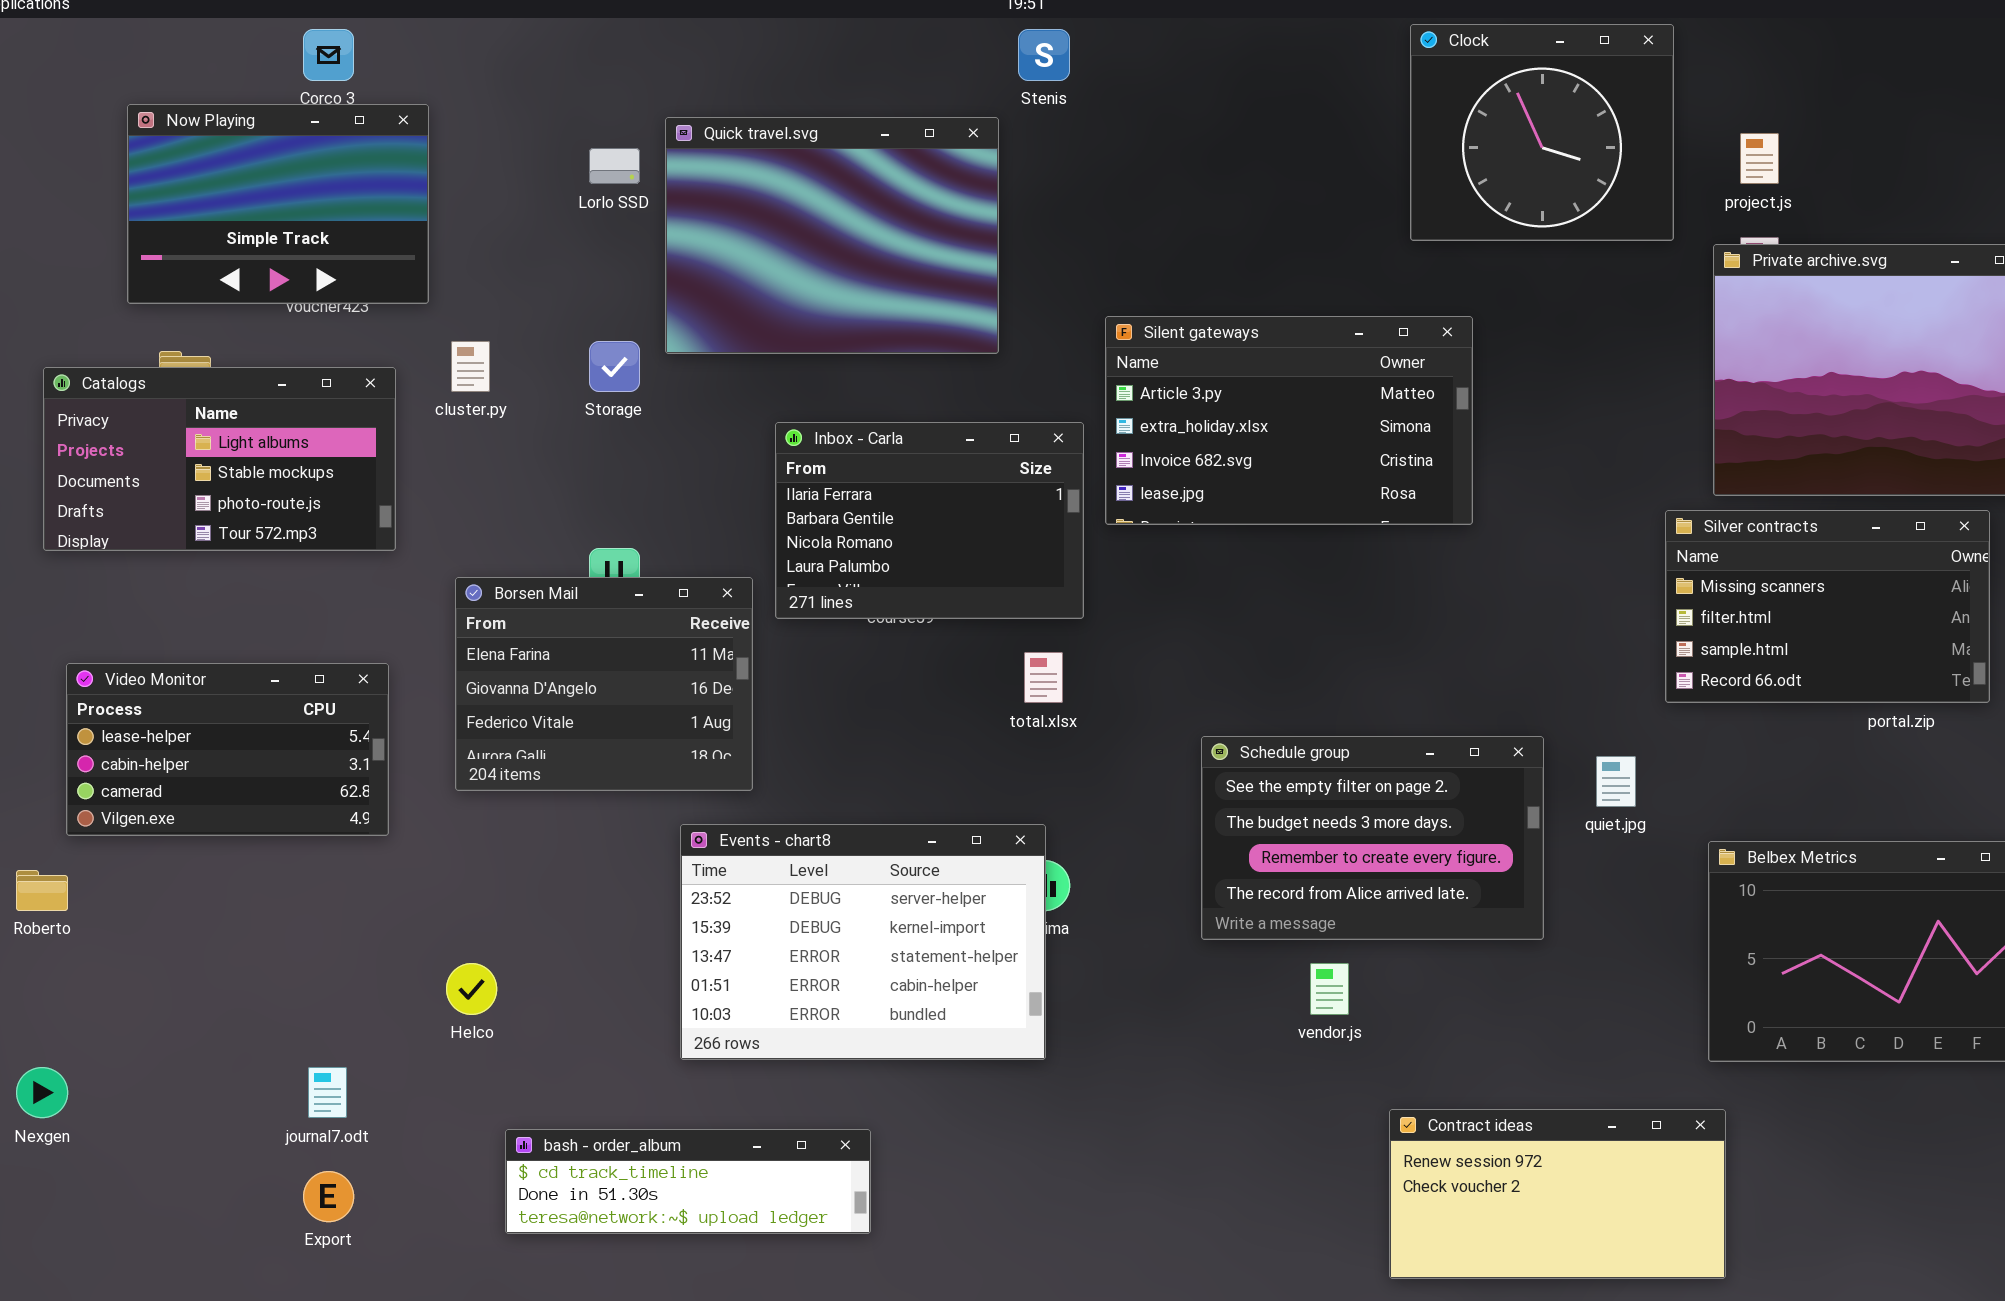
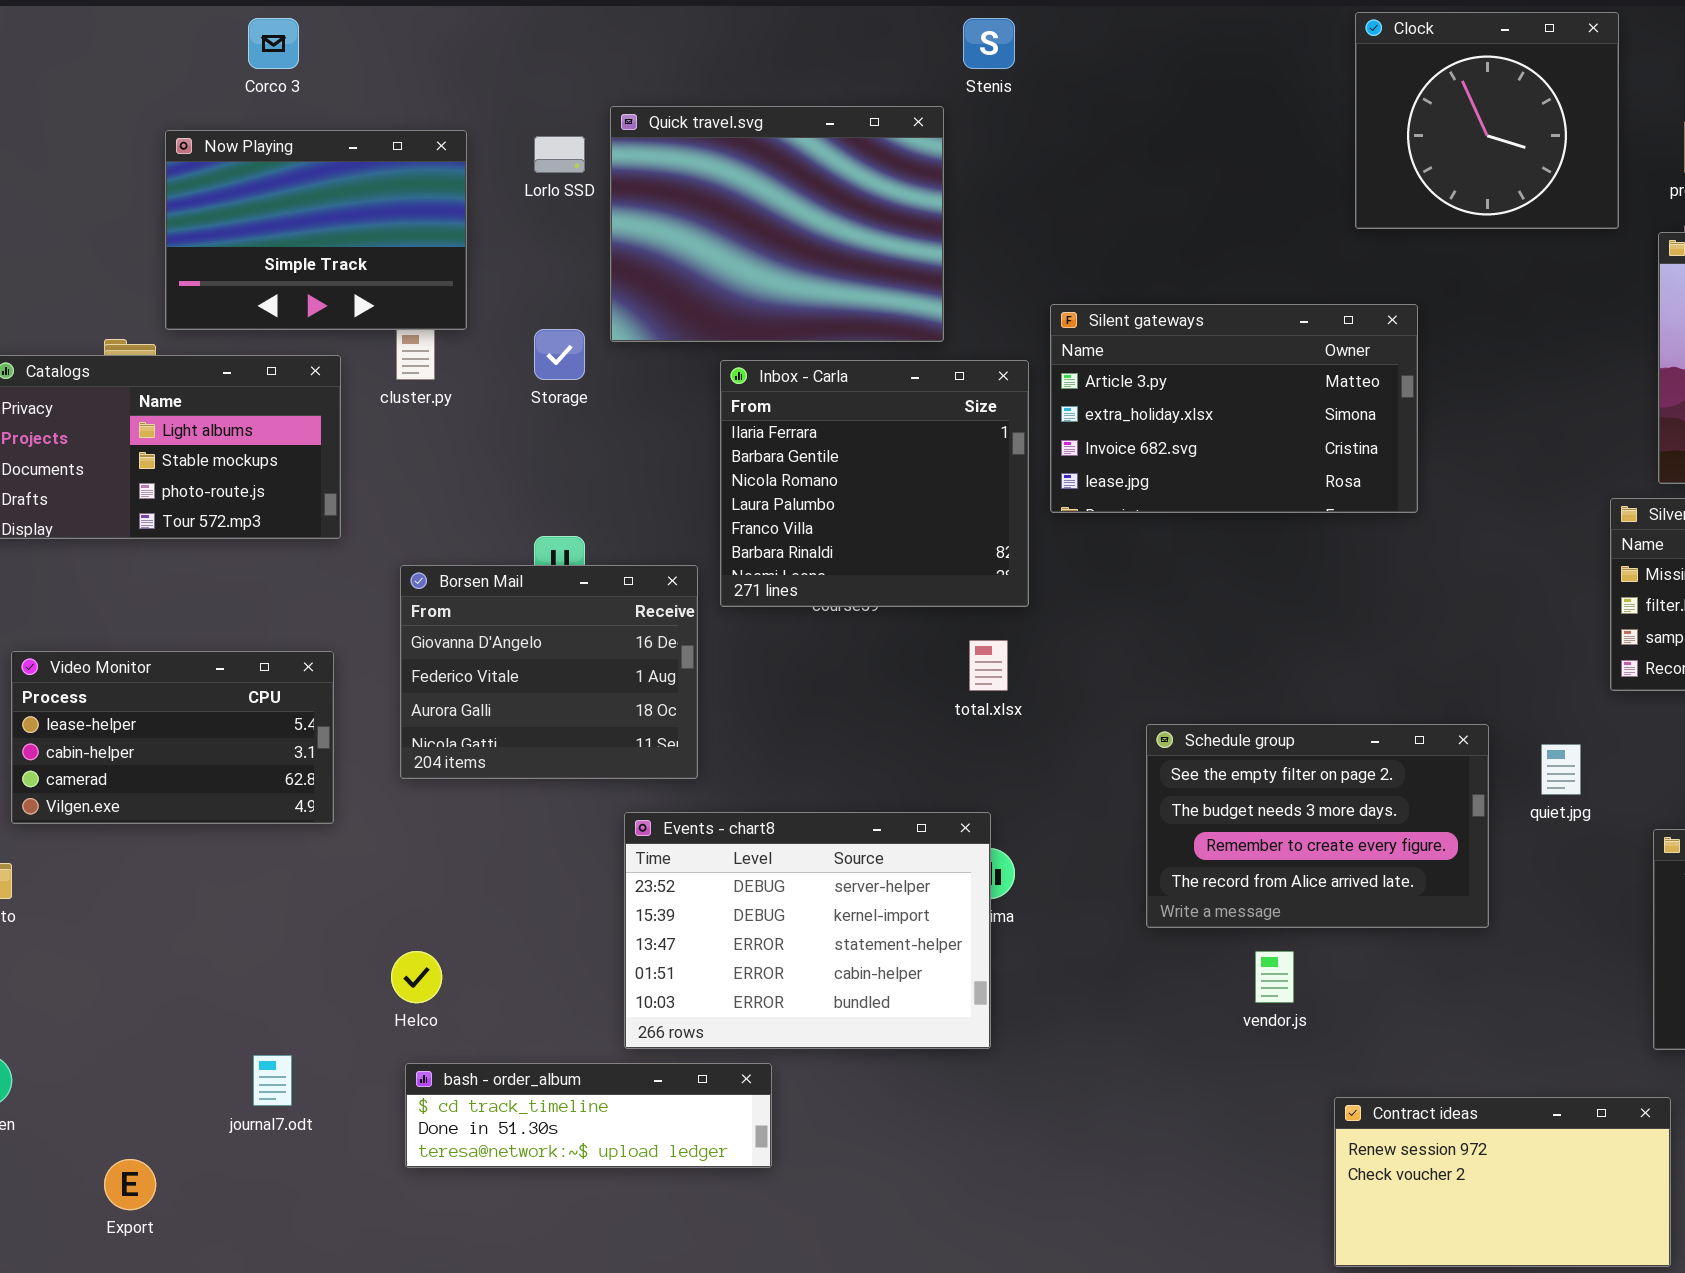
Now Playing: [127,104,429,304] -> [165,130,467,330], moved
Inbox - Carla: [775,422,1084,619] -> [720,360,1029,607], resized
Borsen Mail: [455,577,753,791] -> [400,565,698,779], scrolled down 1 row
bash - order_album: [505,1129,871,1234] -> [405,1063,772,1168], moved
Export: [303,1171,354,1222] -> [104,1159,156,1210], moved

